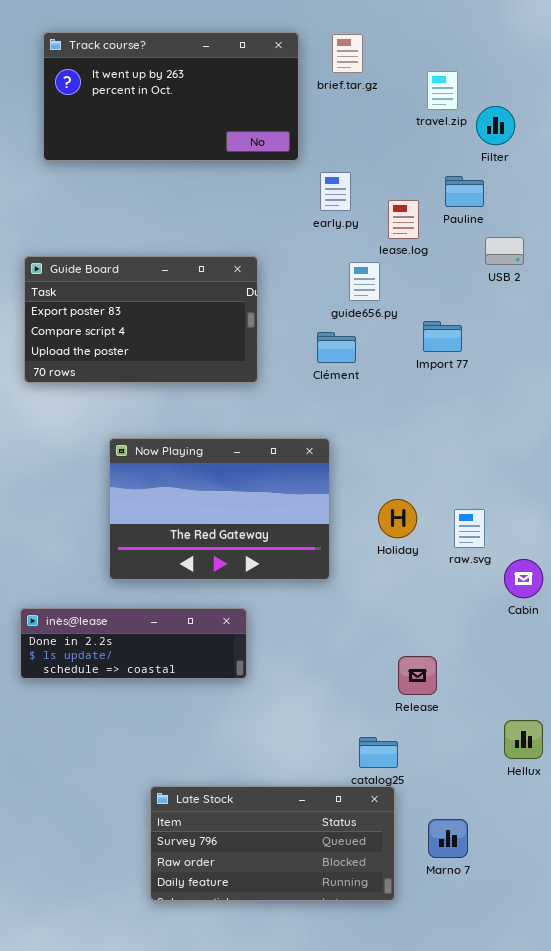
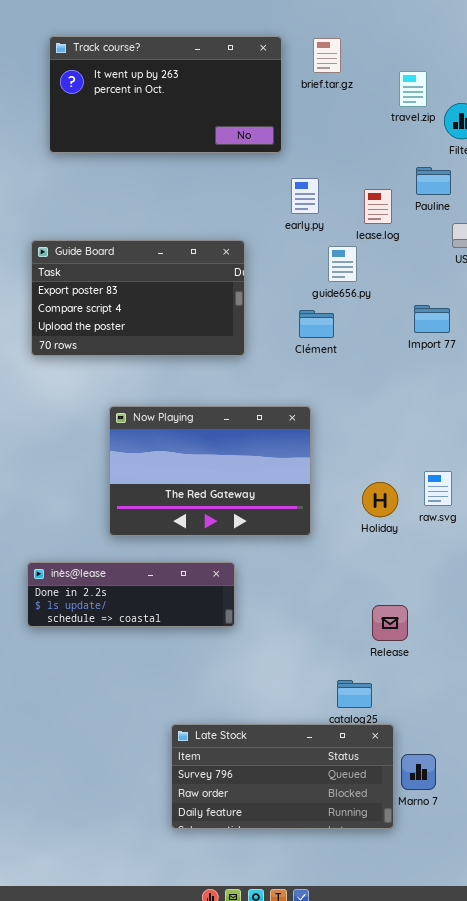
early.py: [320,172,351,211] -> [291,178,319,214], moved
Import 77: [423,321,462,352] -> [414,305,450,333], moved
Holiday: [378,499,417,538] -> [362,482,398,517], moved
Late Stock: [150,786,395,901] -> [171,724,394,829], moved

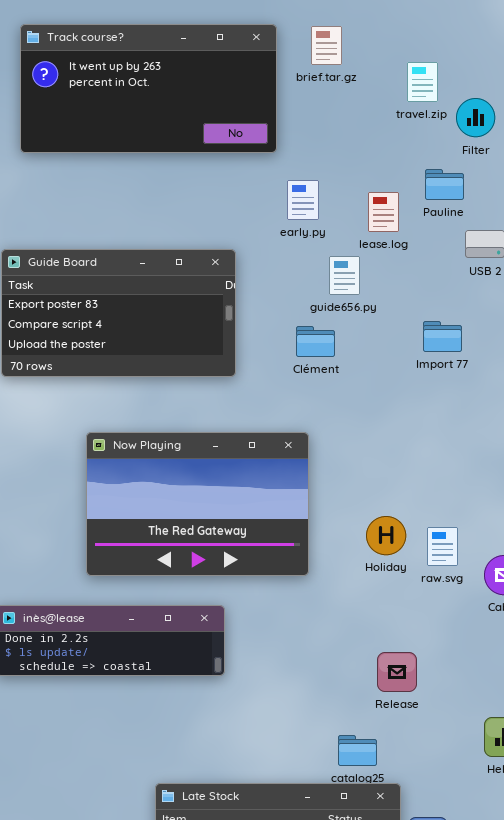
raw.svg: [424,471,452,506] -> [427,527,458,566], moved

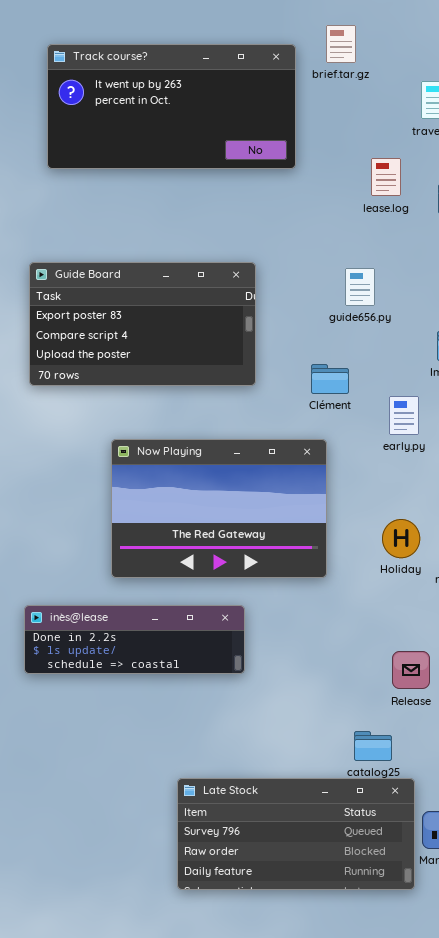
brief.tar.gz: [311,26,342,65] -> [326,25,356,63], moved
early.py: [287,180,319,220] -> [389,396,419,435], moved
lease.log: [368,192,399,232] -> [371,158,401,196], moved
Clément: [296,326,335,357] -> [311,364,349,394], moved

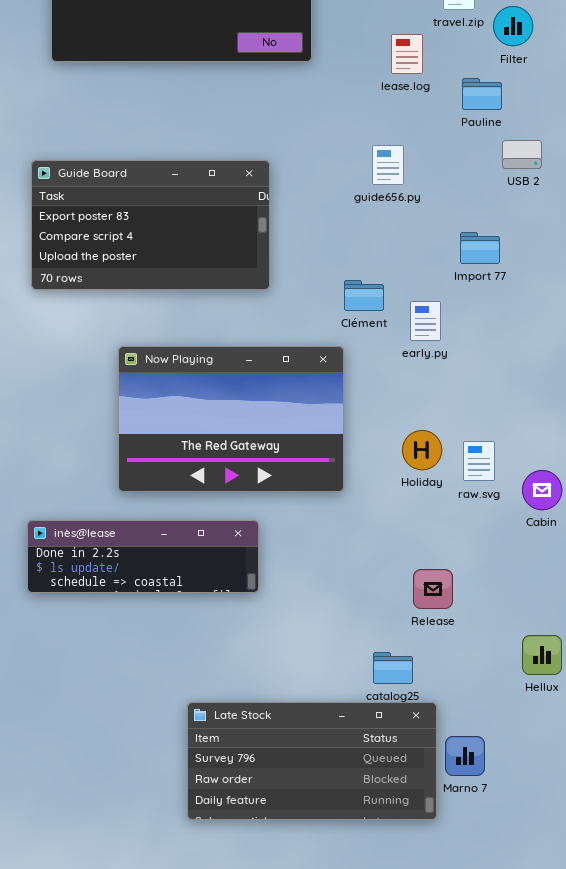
lease.log: [371,158,401,196] -> [391,34,423,74], moved
guide656.py: [345,268,375,306] -> [372,145,404,185], moved
Clément: [311,364,349,394] -> [344,280,384,311], moved

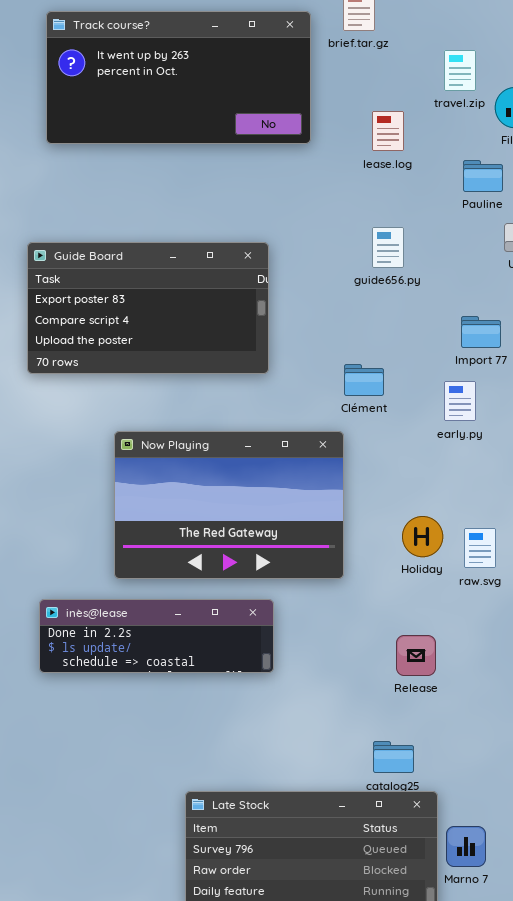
lease.log: [391,34,423,74] -> [372,111,404,151], moved
early.py: [410,301,441,341] -> [444,381,476,421], moved
inès@lease: [27,520,259,593] -> [39,599,274,673], moved
Release: [413,569,453,609] -> [396,635,436,676], moved

